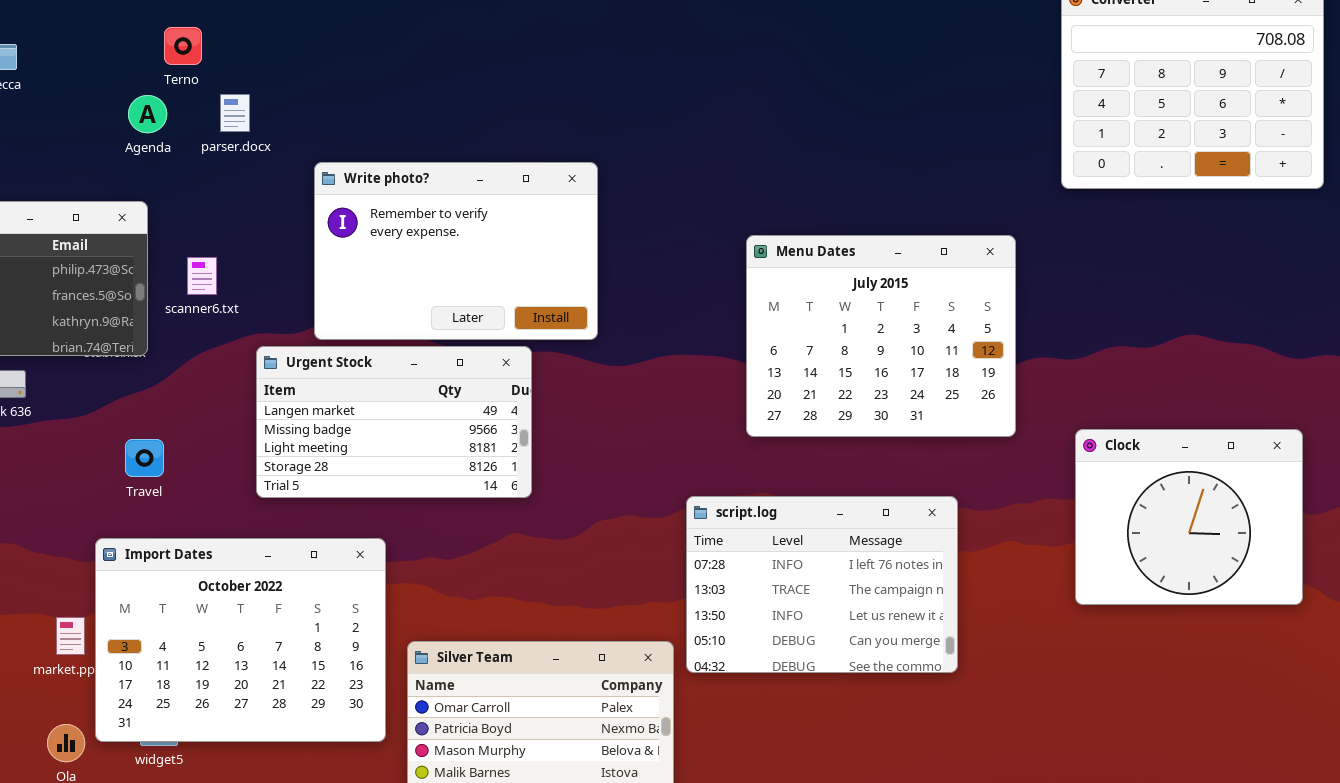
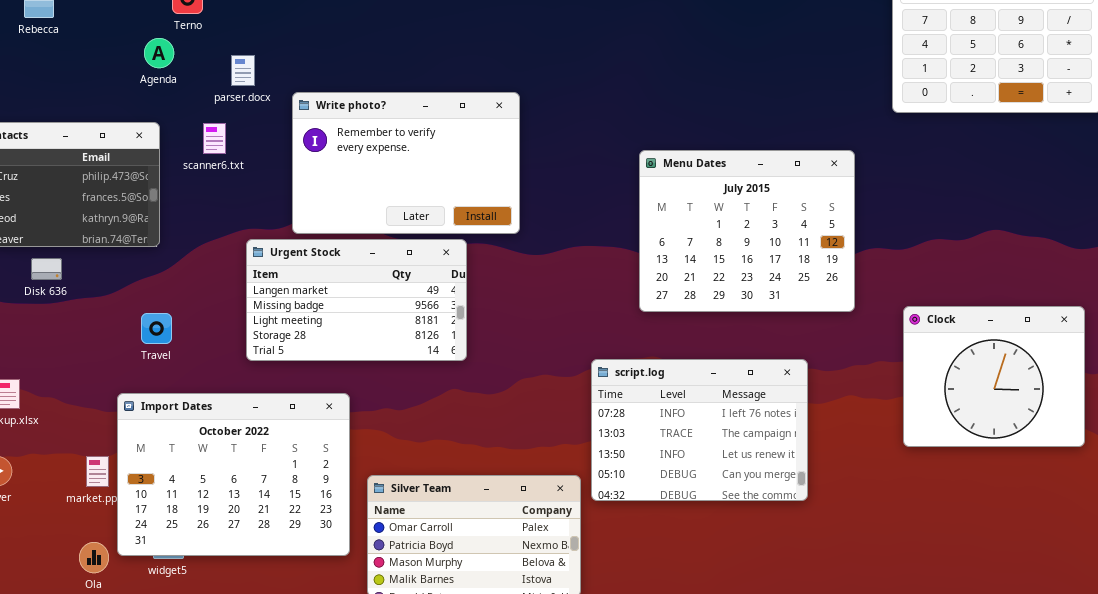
parser.docx: [220,94,250,132] -> [231,55,255,86], moved
scanner6.txt: [187,257,217,295] -> [203,123,226,154], moved

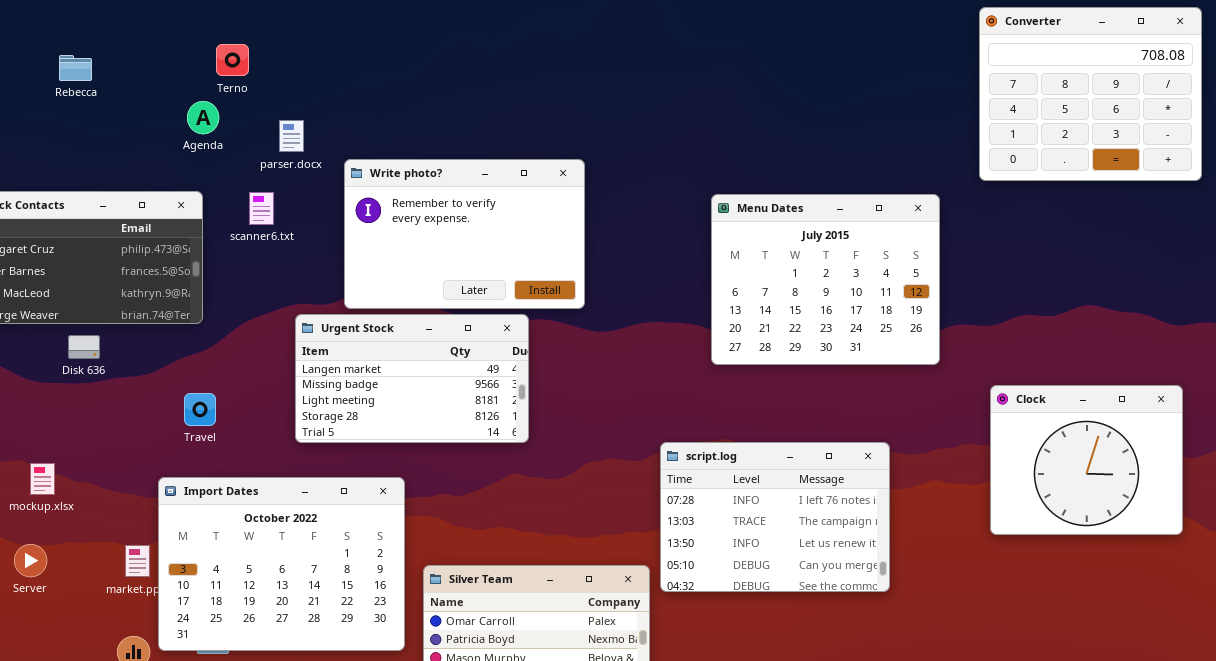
Menu Dates: [639,150,855,312] -> [711,194,940,365], moved

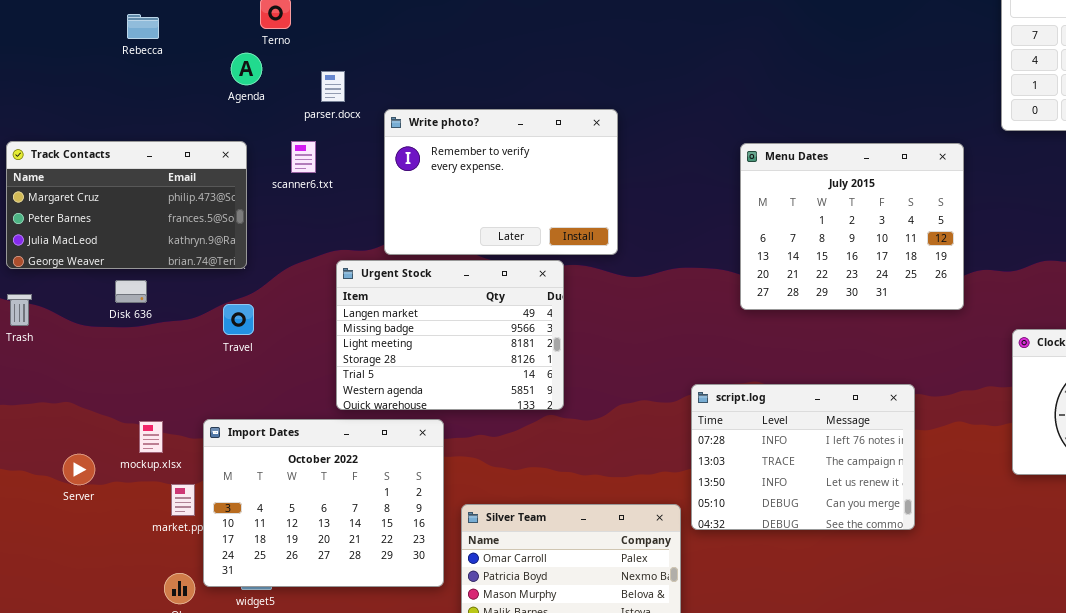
Rebecca: [59,55,92,81] -> [127,14,159,39], moved
Urgent Stock: [295,314,529,443] -> [336,260,564,410], resized
Travel: [184,393,216,426] -> [223,304,254,335], moved
mockup.xlsx: [30,463,55,495] -> [139,421,163,453], moved
Server: [14,544,47,577] -> [63,454,95,485], moved

